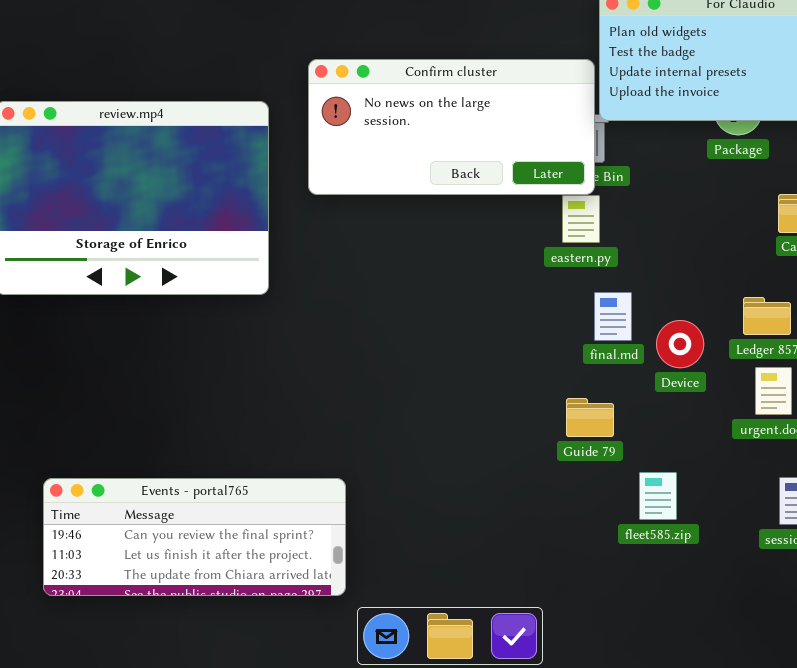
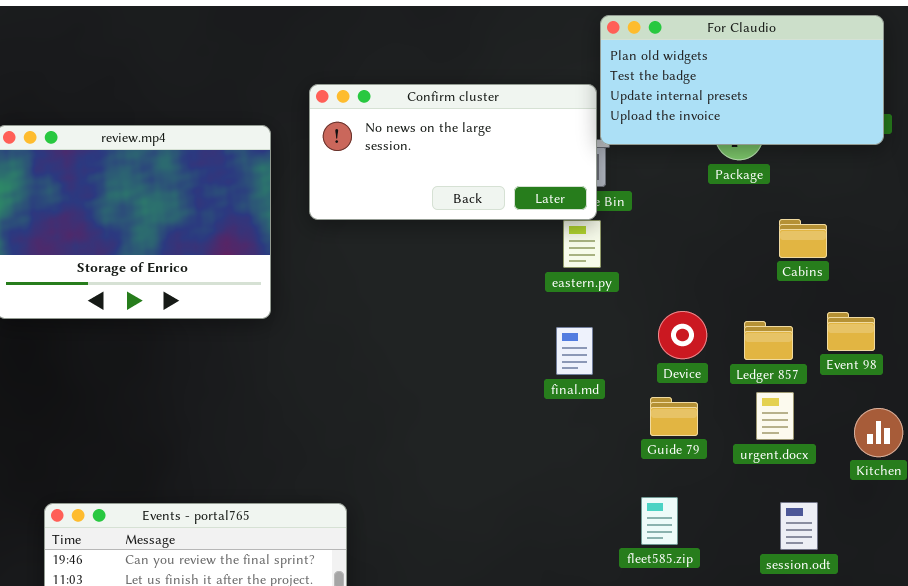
final.md: [594,292,632,341] -> [556,327,593,375], moved
Device: [656,320,704,368] -> [658,311,707,359], moved
Guide 79: [566,398,614,437] -> [650,397,698,436], moved

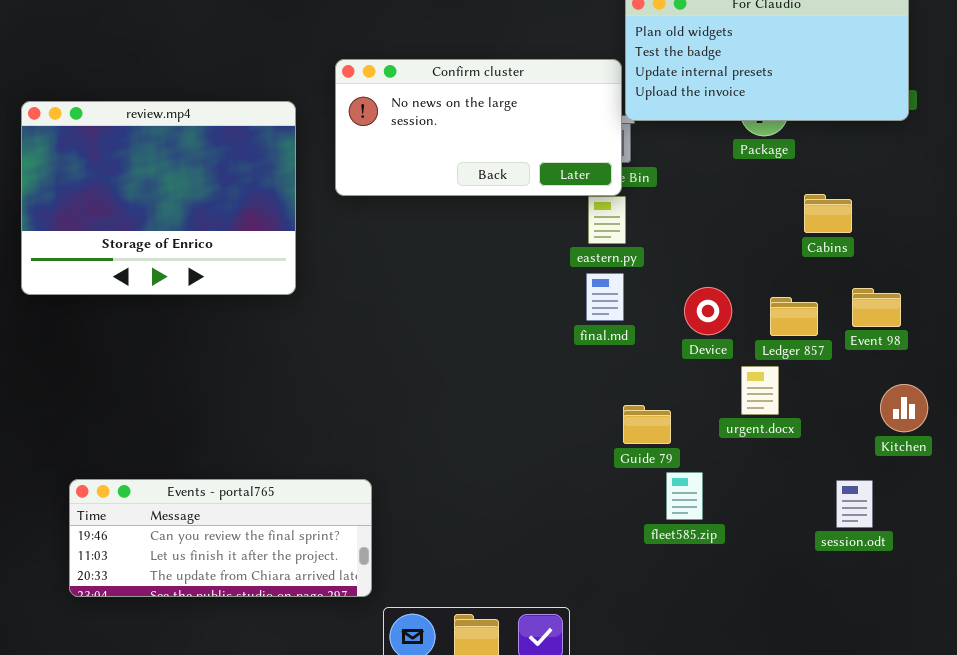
final.md: [556,327,593,375] -> [586,273,624,321], moved
urgent.docx: [756,392,794,440] -> [741,366,779,415], moved
Guide 79: [650,397,698,436] -> [623,405,671,444], moved
session.odt: [780,502,818,550] -> [836,480,873,528], moved

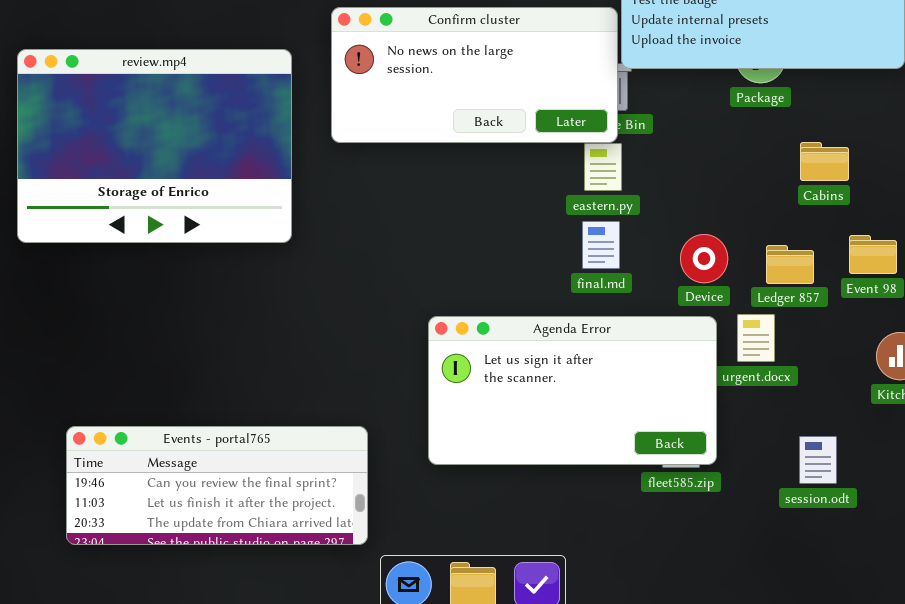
Agenda Error: none -> [428,316,717,465], opened
session.odt: [836,480,873,528] -> [799,436,837,484], moved

